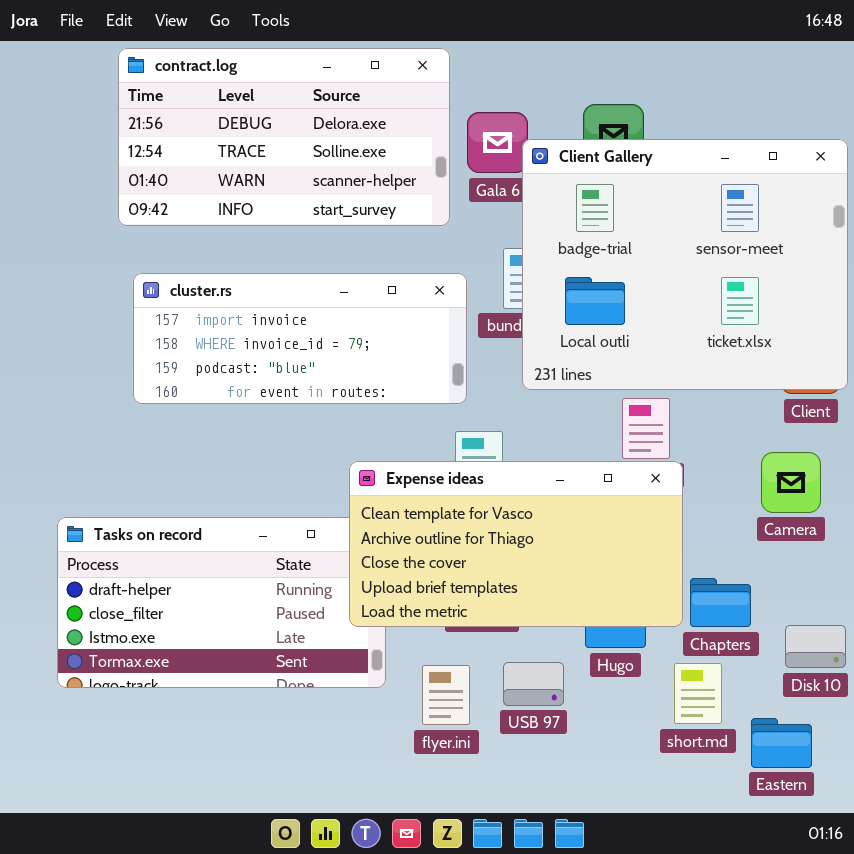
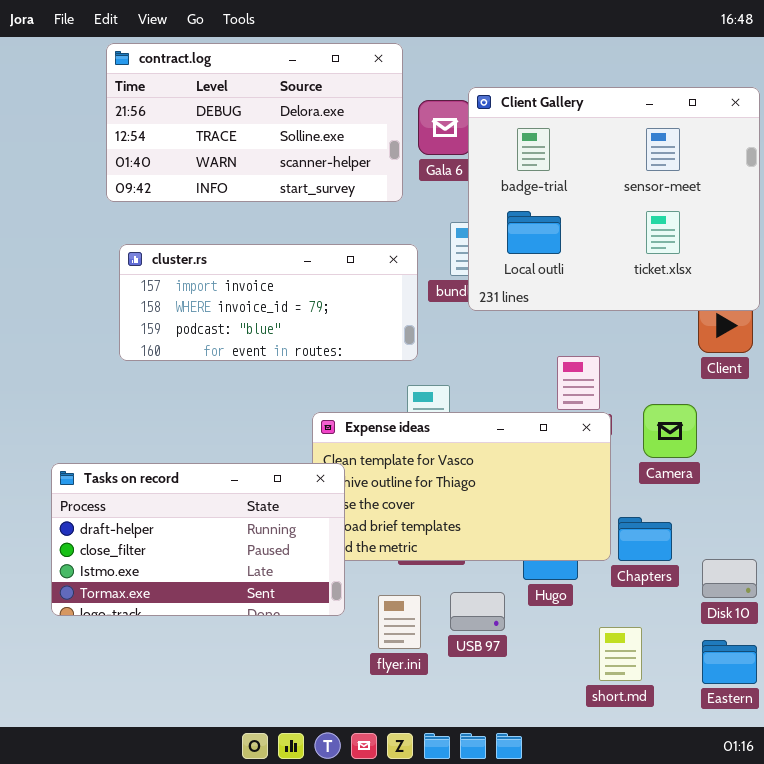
Client Gallery: [522,139,848,390] -> [468,87,760,311], moved
Camera: [761,452,821,513] -> [643,404,697,458], moved
Tasks on record: [57,517,386,688] -> [51,463,345,616], raised
short.md: [674,663,722,724] -> [599,627,642,681], moved
Eastern: [751,718,812,768] -> [702,640,757,684], moved

